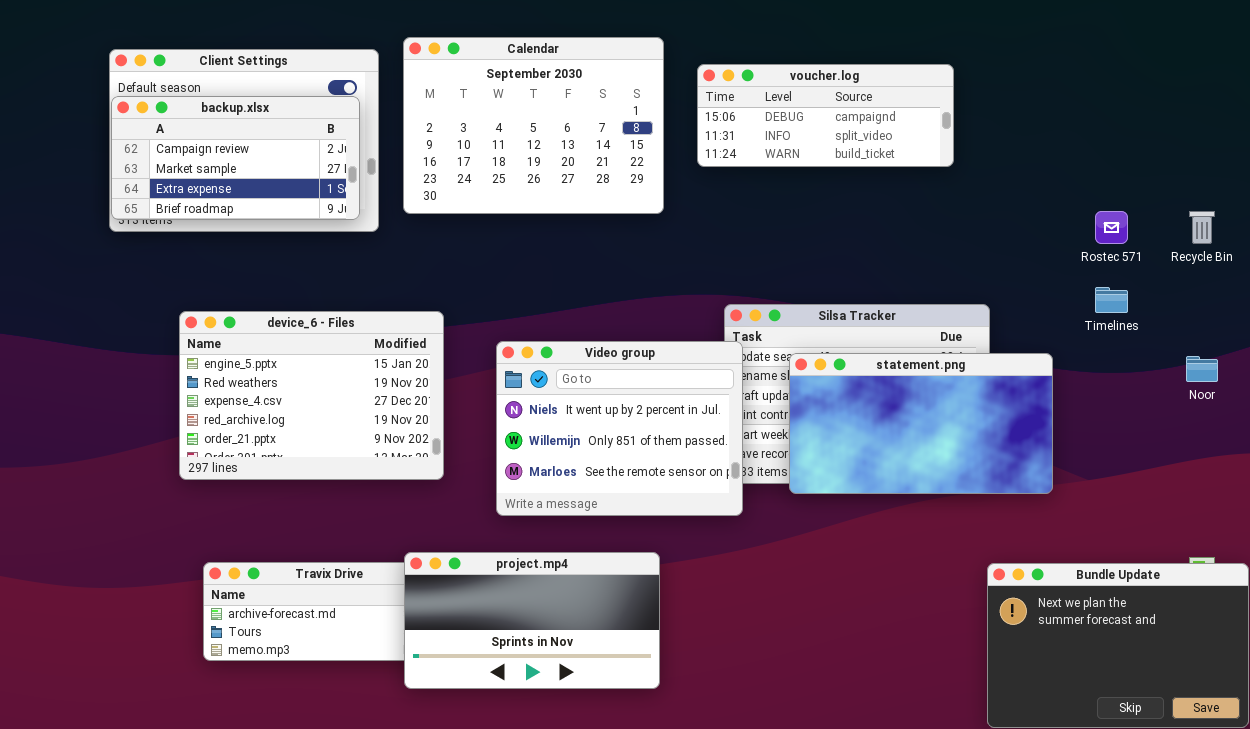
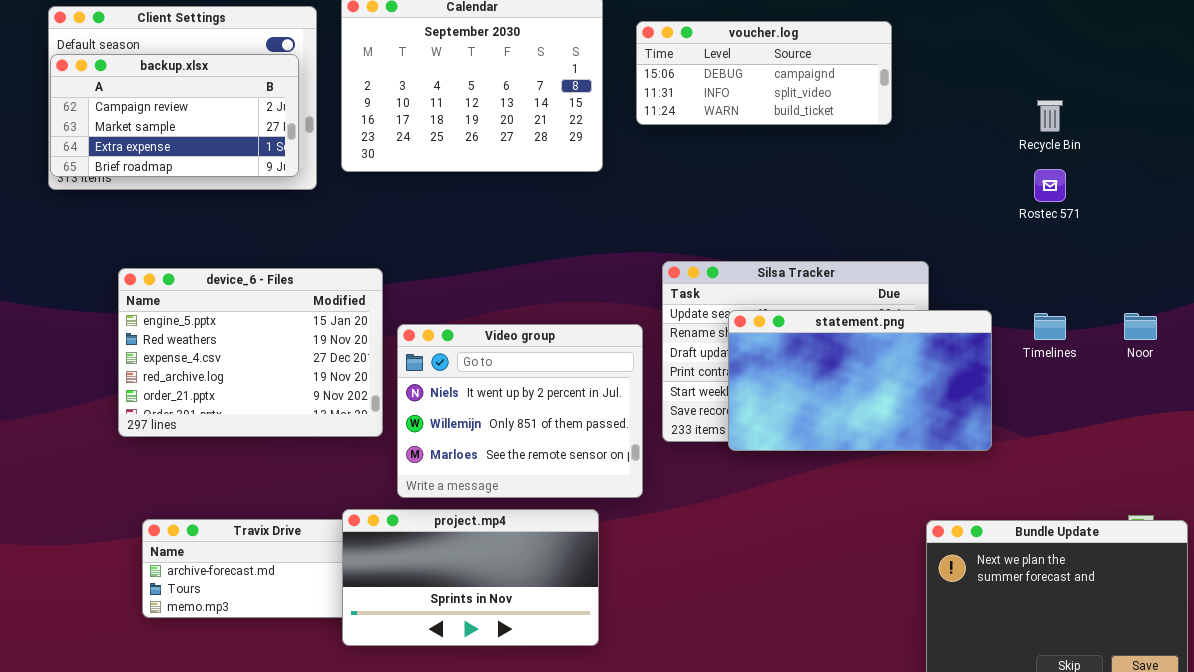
Recycle Bin: [1189,211,1215,244] -> [1037,100,1063,132], moved
Timelines: [1095,287,1128,313] -> [1034,313,1066,340], moved
Video group: [496,341,743,516] -> [397,324,643,498], moved

